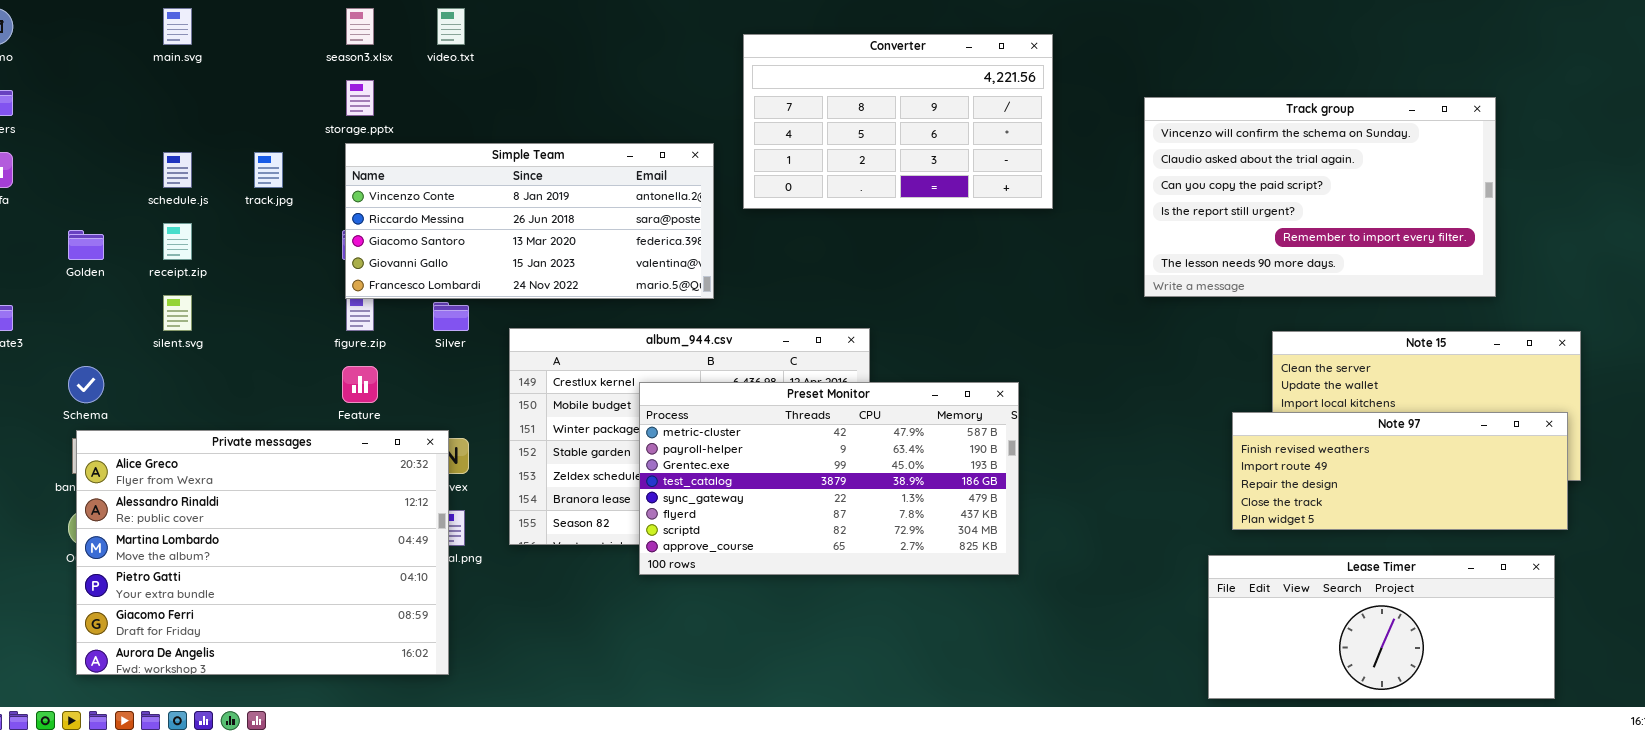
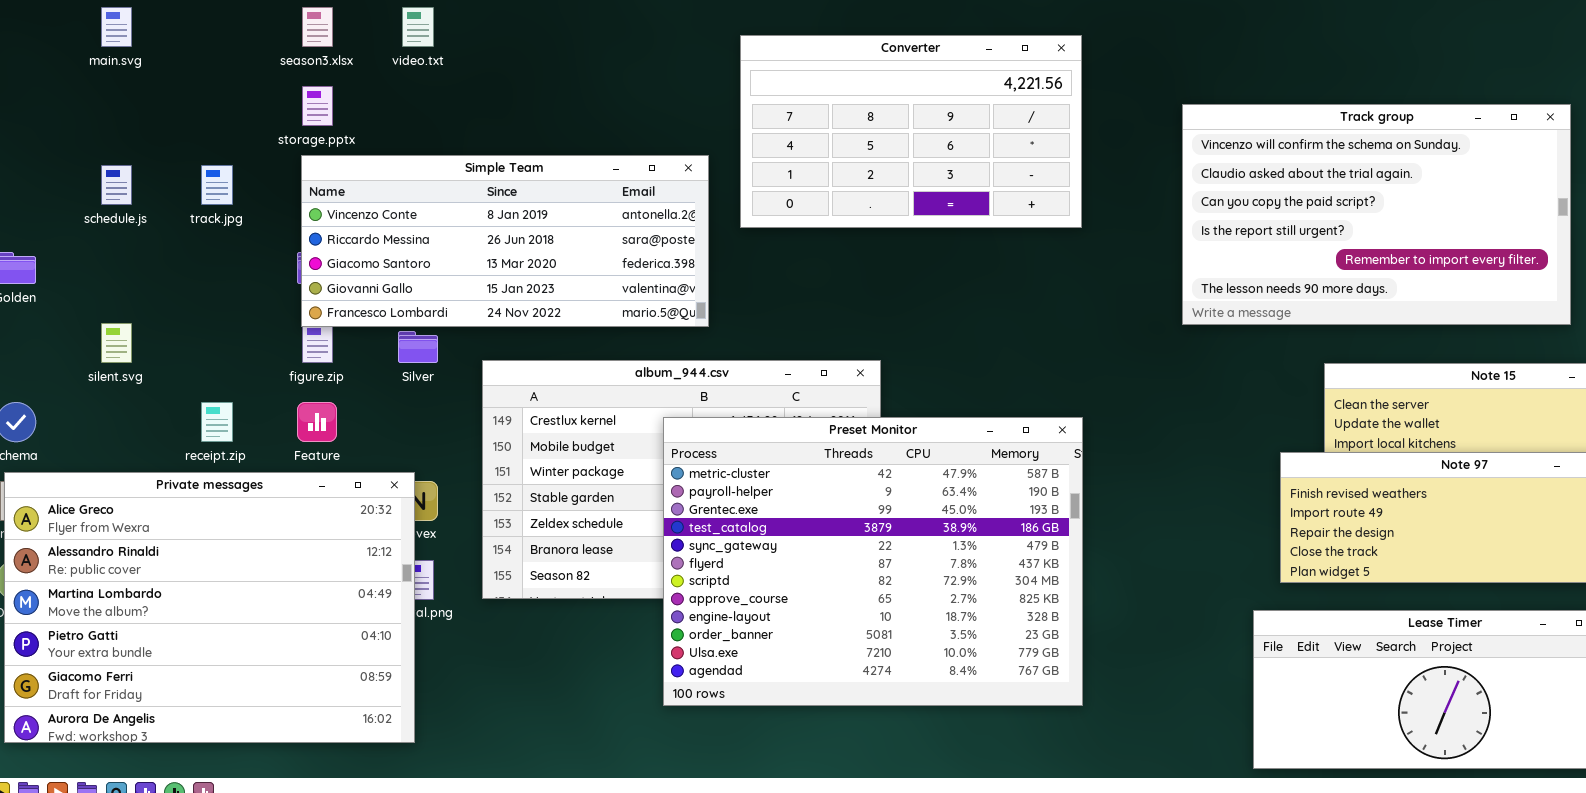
receipt.zip: [163,223,192,260] -> [201,402,233,442], moved
Preset Monitor: [639,382,1019,575] -> [663,417,1083,706], moved, resized

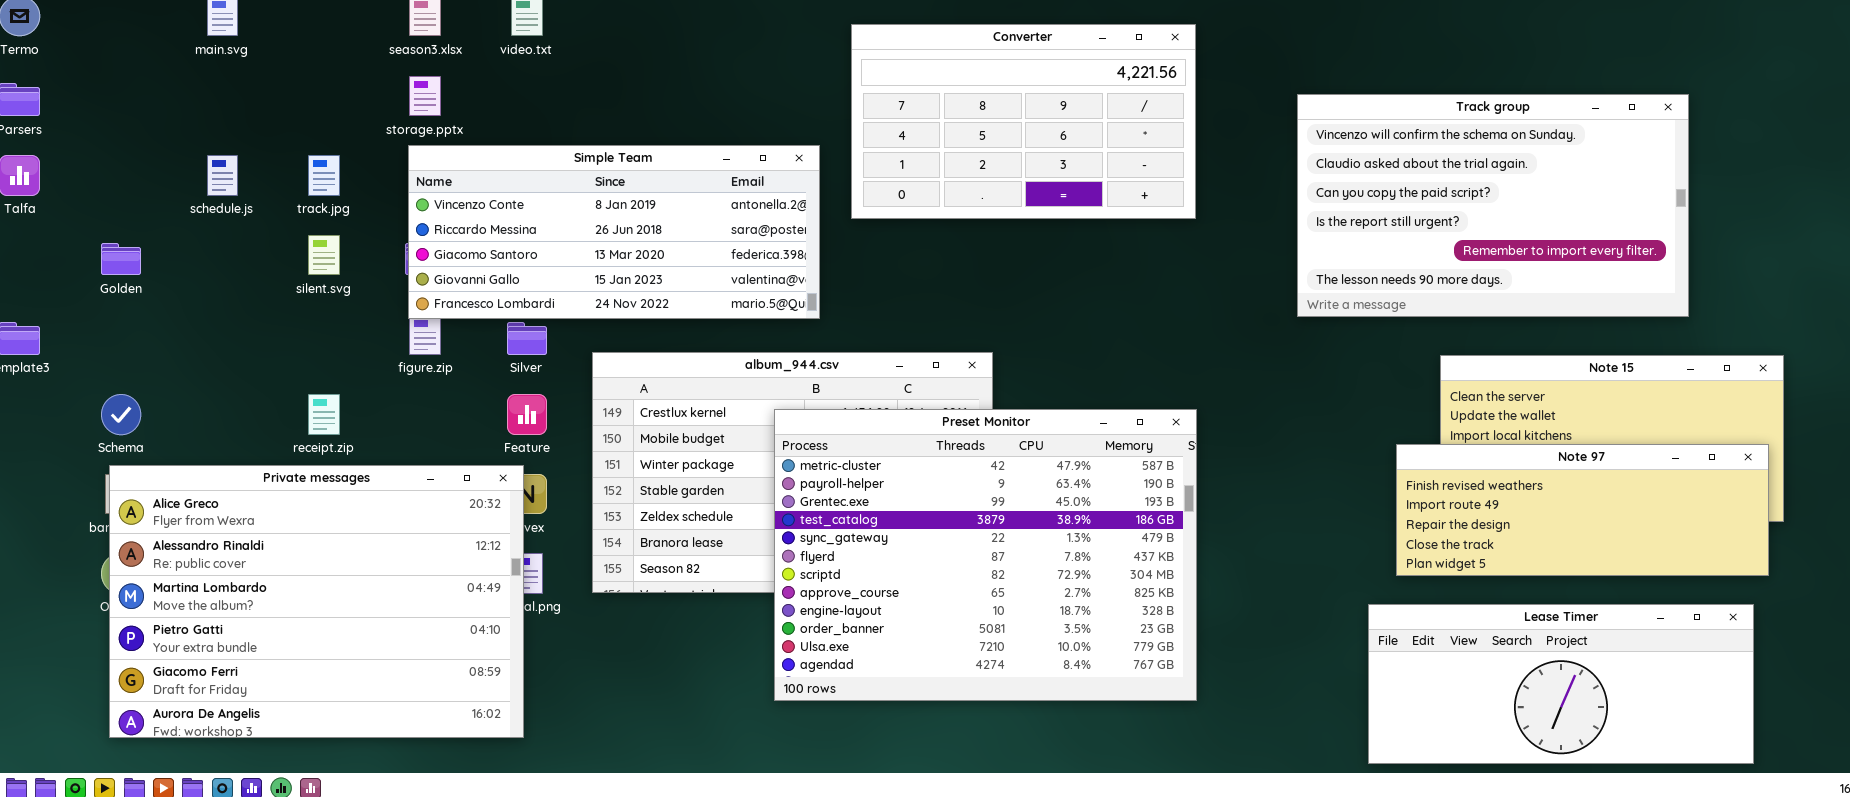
silent.svg: [101,323,132,363] -> [308,235,340,275], moved
Feature: [297,402,337,442] -> [507,394,547,435], moved

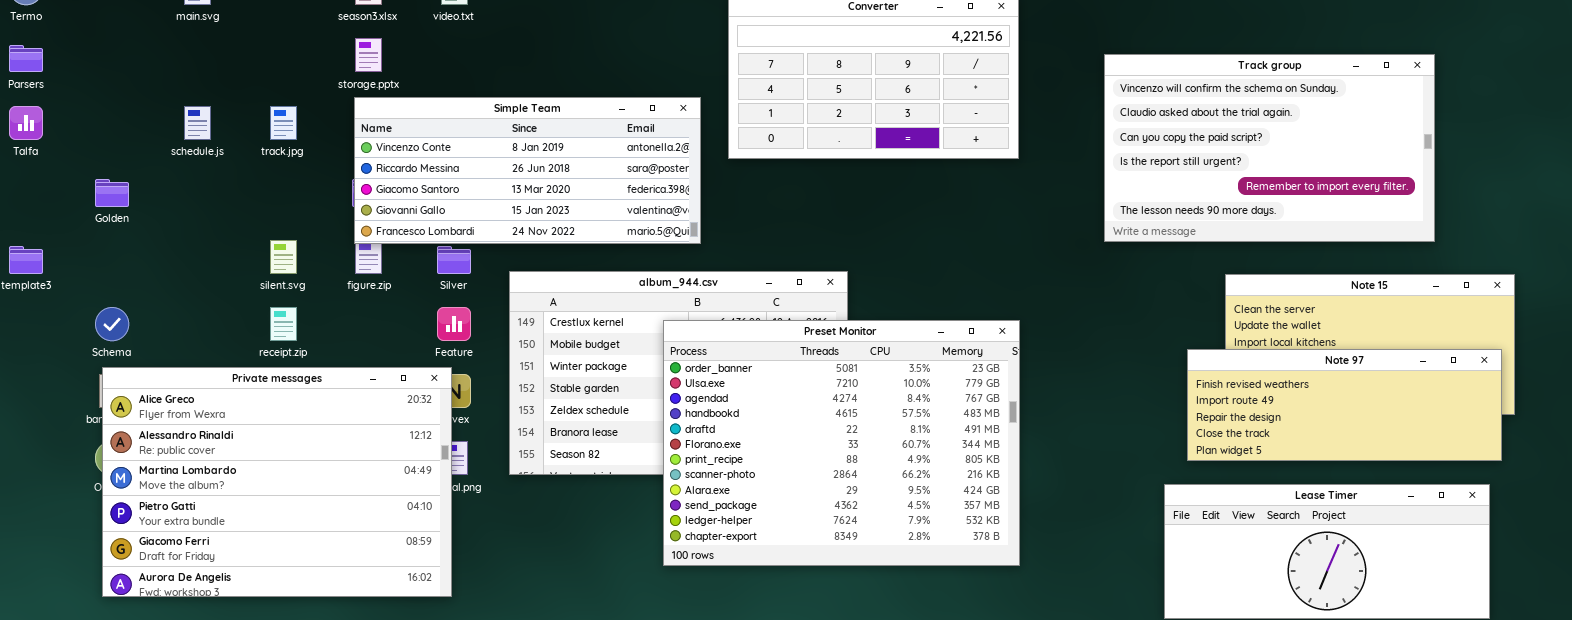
silent.svg: [308,235,340,275] -> [270,240,297,274], moved
Preset Monitor: [774,409,1197,701] -> [663,320,1020,566], scrolled down 9 rows

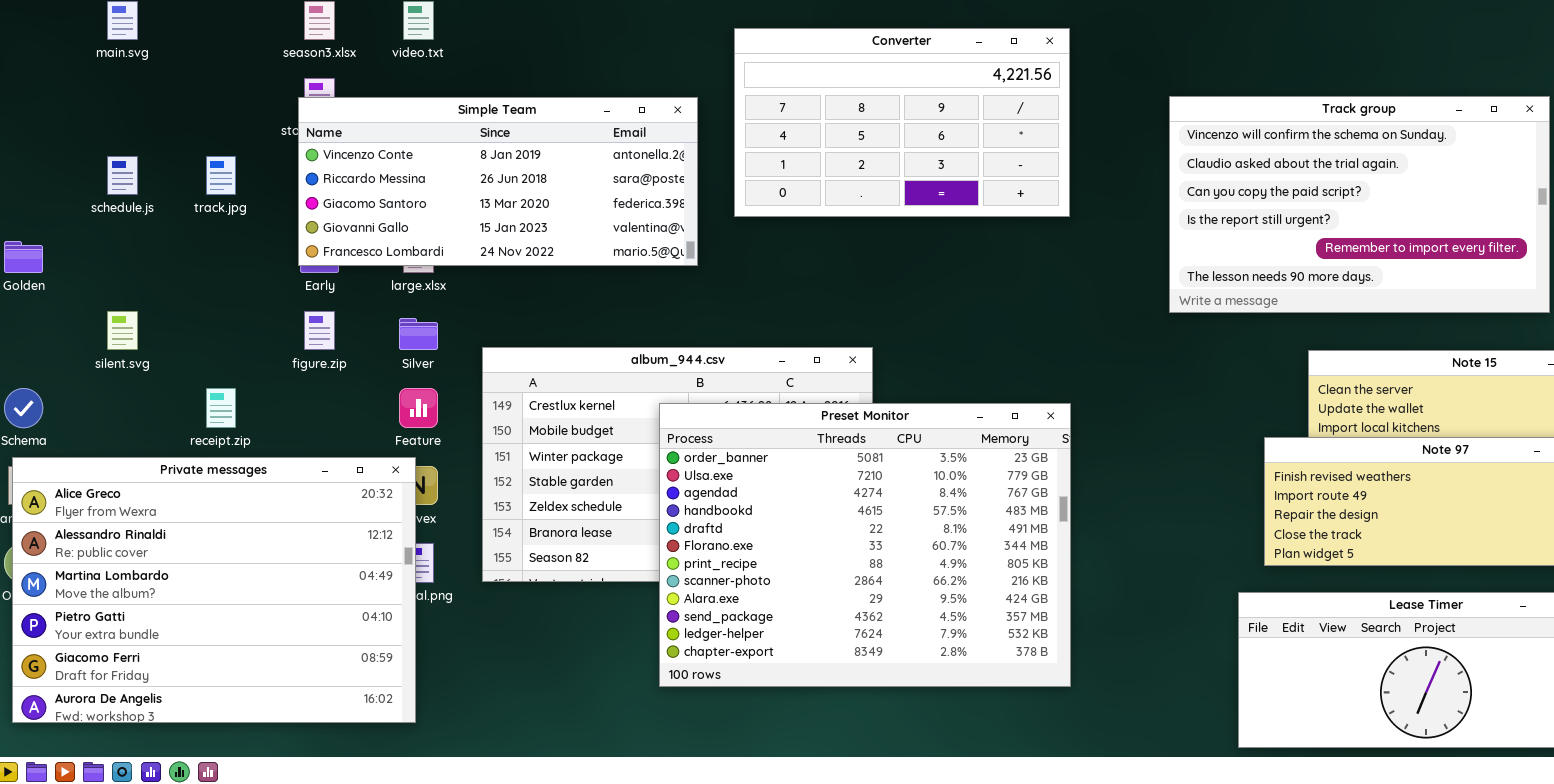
Simple Team: [354,97,701,244] -> [298,97,698,266], moved
silent.svg: [270,240,297,274] -> [107,311,138,350], moved

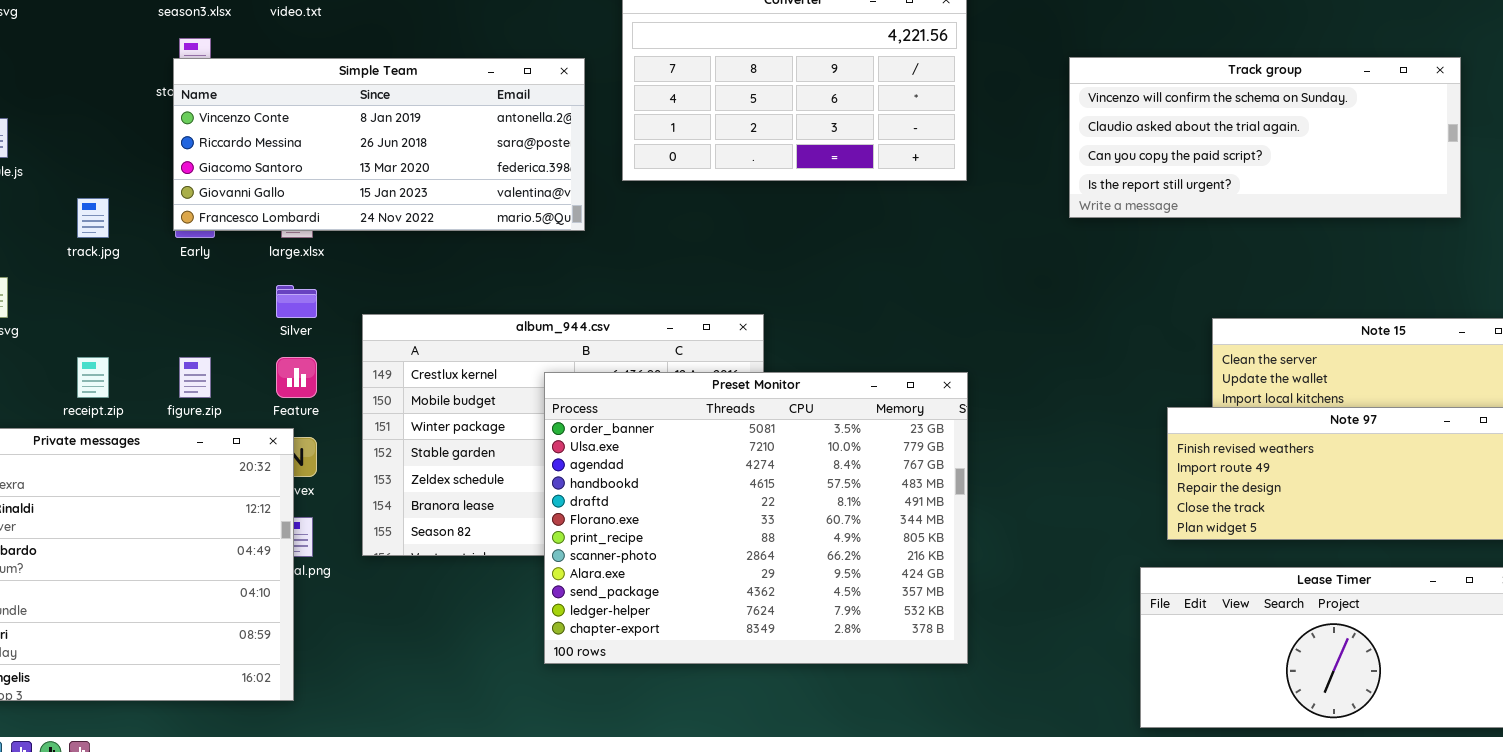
Track group: [1169,96,1550,313] -> [1069,57,1461,218], resized
track.jpg: [206,156,236,195] -> [77,198,109,238], moved
figure.zip: [304,311,335,350] -> [179,357,211,398], moved

